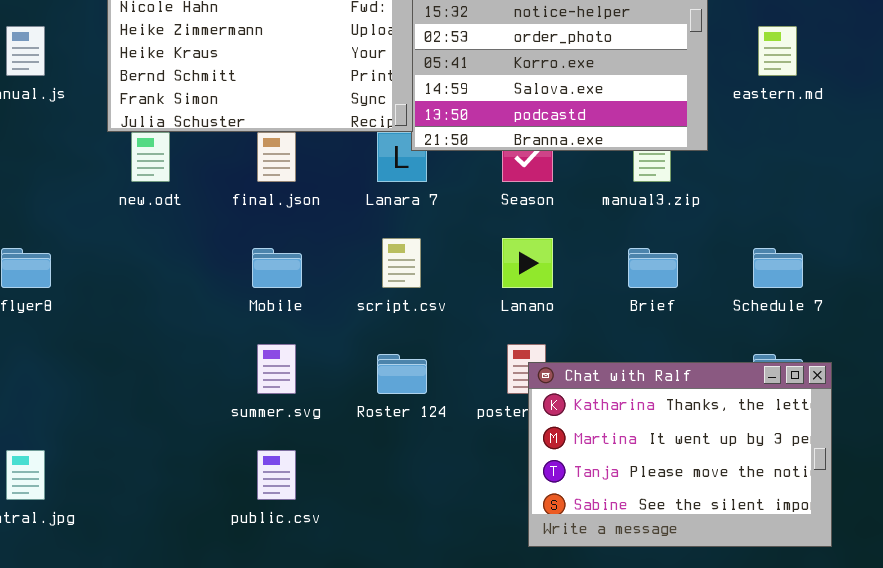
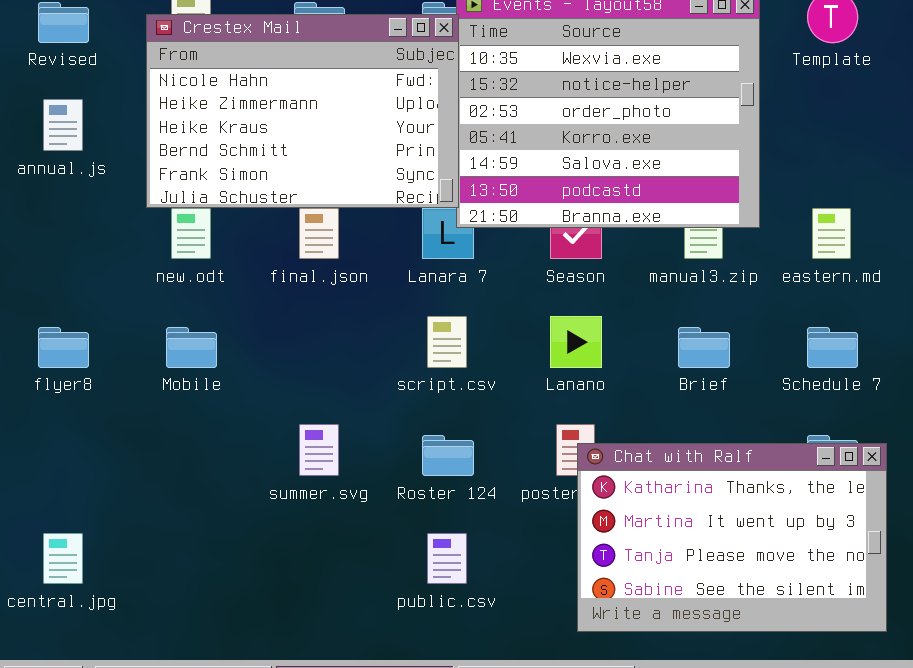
eastern.md: [758,26,797,76] -> [812,208,851,259], moved
Mobile: [252,248,302,288] -> [166,327,217,368], moved
public.csv: [257,450,296,500] -> [427,533,467,584], moved

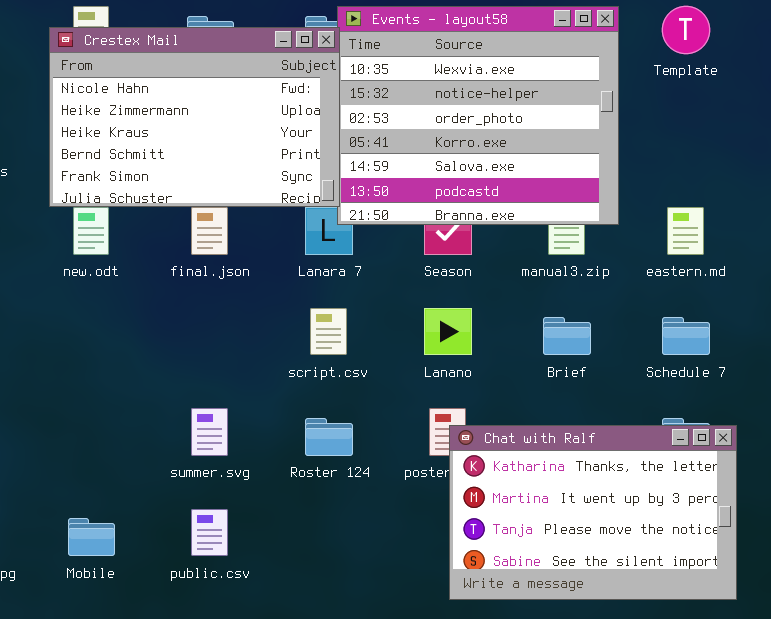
Mobile: [166,327,217,368] -> [68,518,115,556], moved
public.csv: [427,533,467,584] -> [191,509,228,556], moved

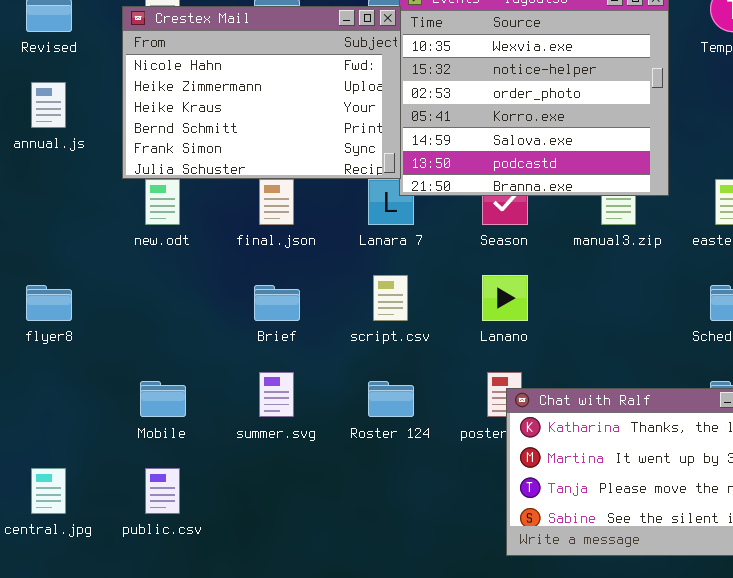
Brief: [543,317,591,355] -> [254,285,300,321], moved
public.csv: [191,509,228,556] -> [145,468,180,514], moved
Mobile: [68,518,115,556] -> [140,381,186,417], moved

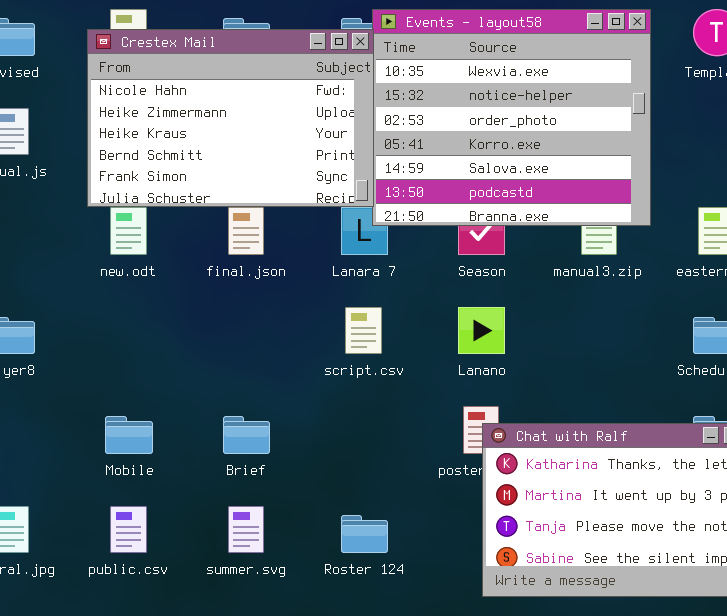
Brief: [254,285,300,321] -> [223,416,270,454], moved
summer.svg: [259,372,294,417] -> [228,506,264,553], moved
Roster 124: [368,381,414,417] -> [341,515,388,553], moved

